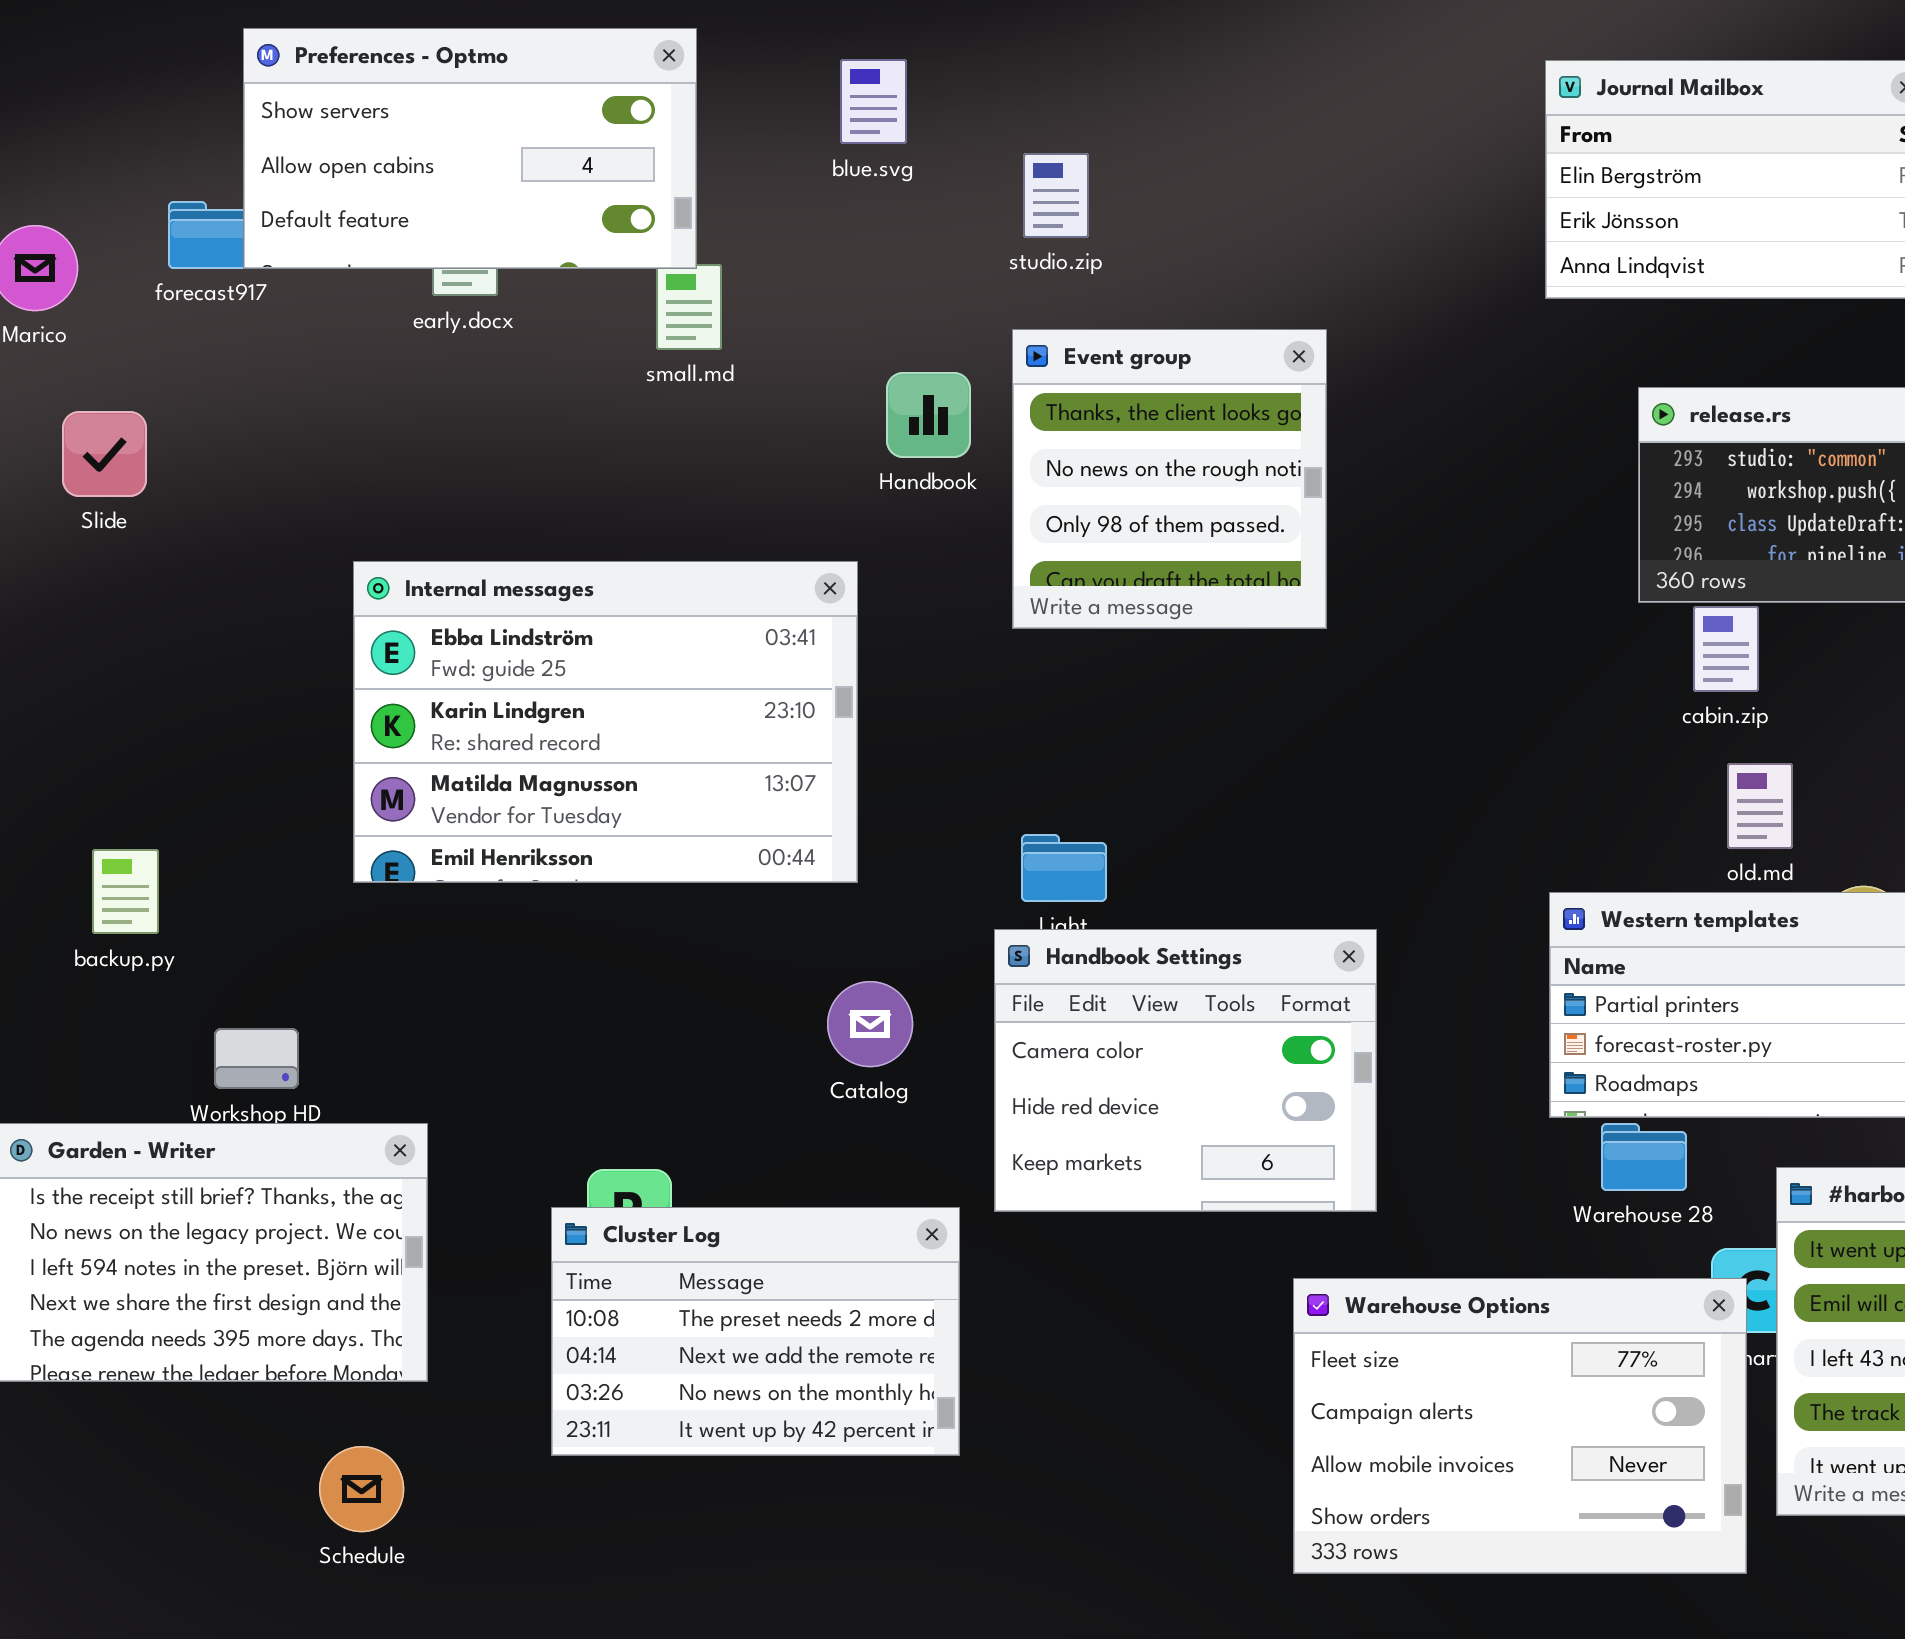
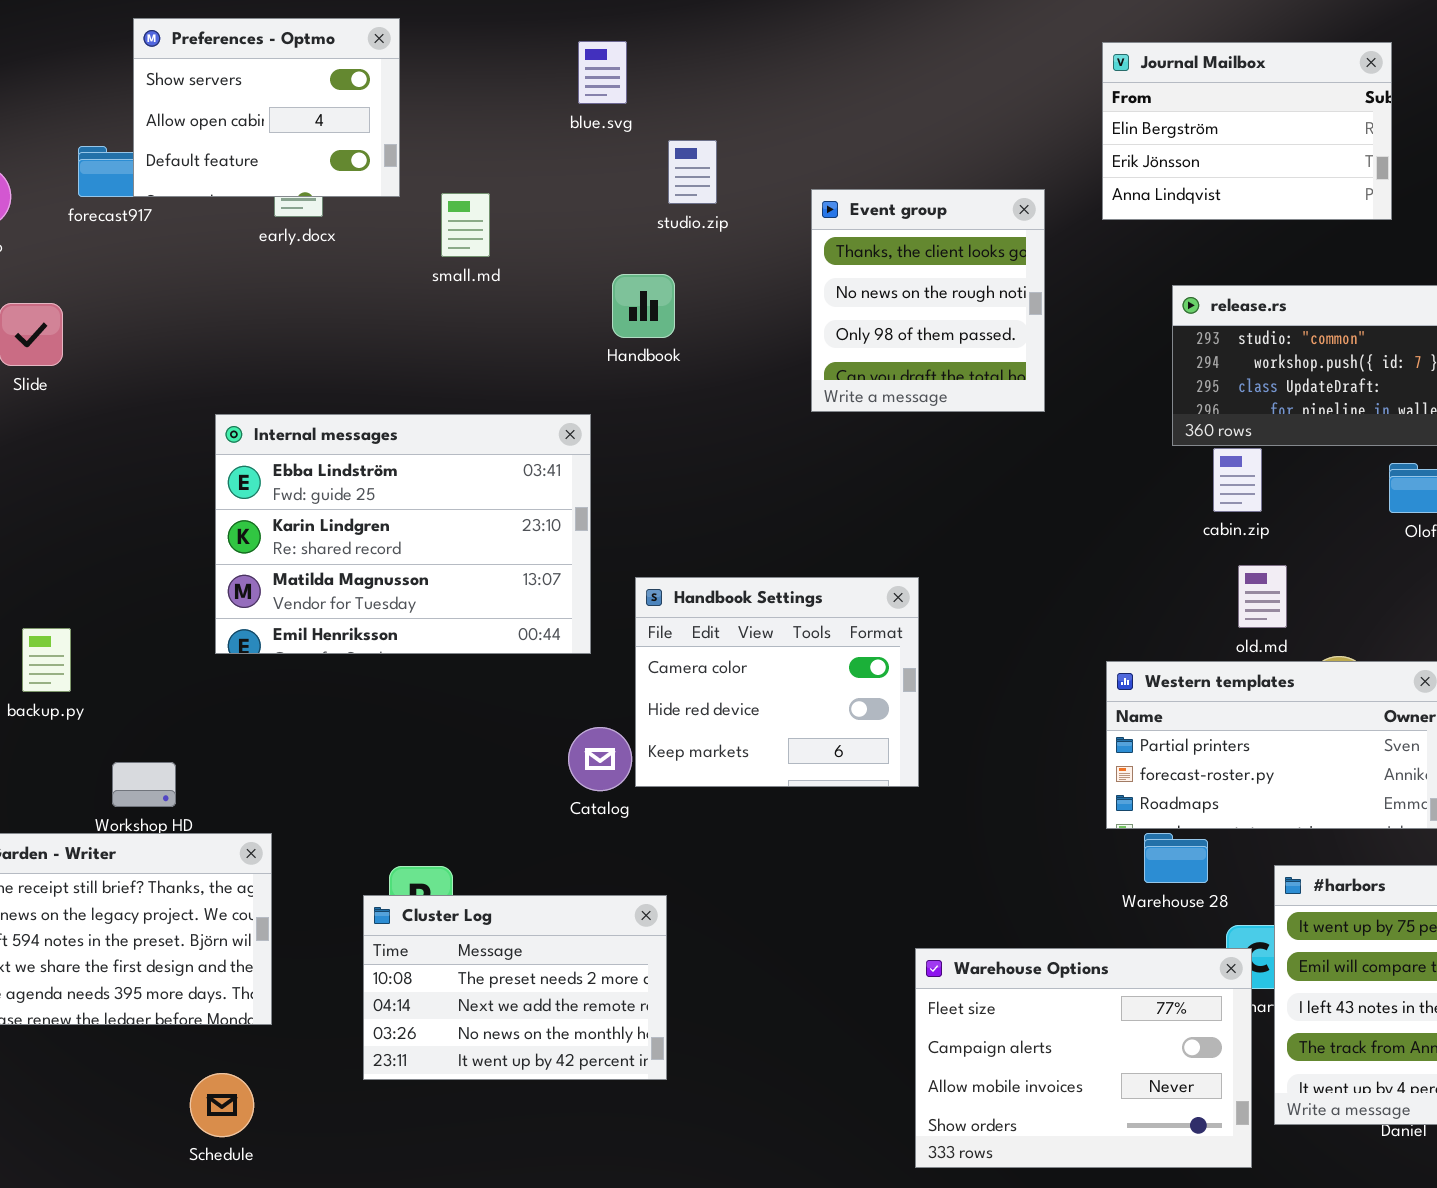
Preferences - Optmo: [243,28,697,269] -> [133,18,400,197], resized
studio.zip: [1023,153,1089,238] -> [668,140,717,204], moved
Event group: [1012,329,1327,629] -> [811,189,1045,412], moved
Handbook Settings: [994,929,1377,1212] -> [635,577,919,787], moved

